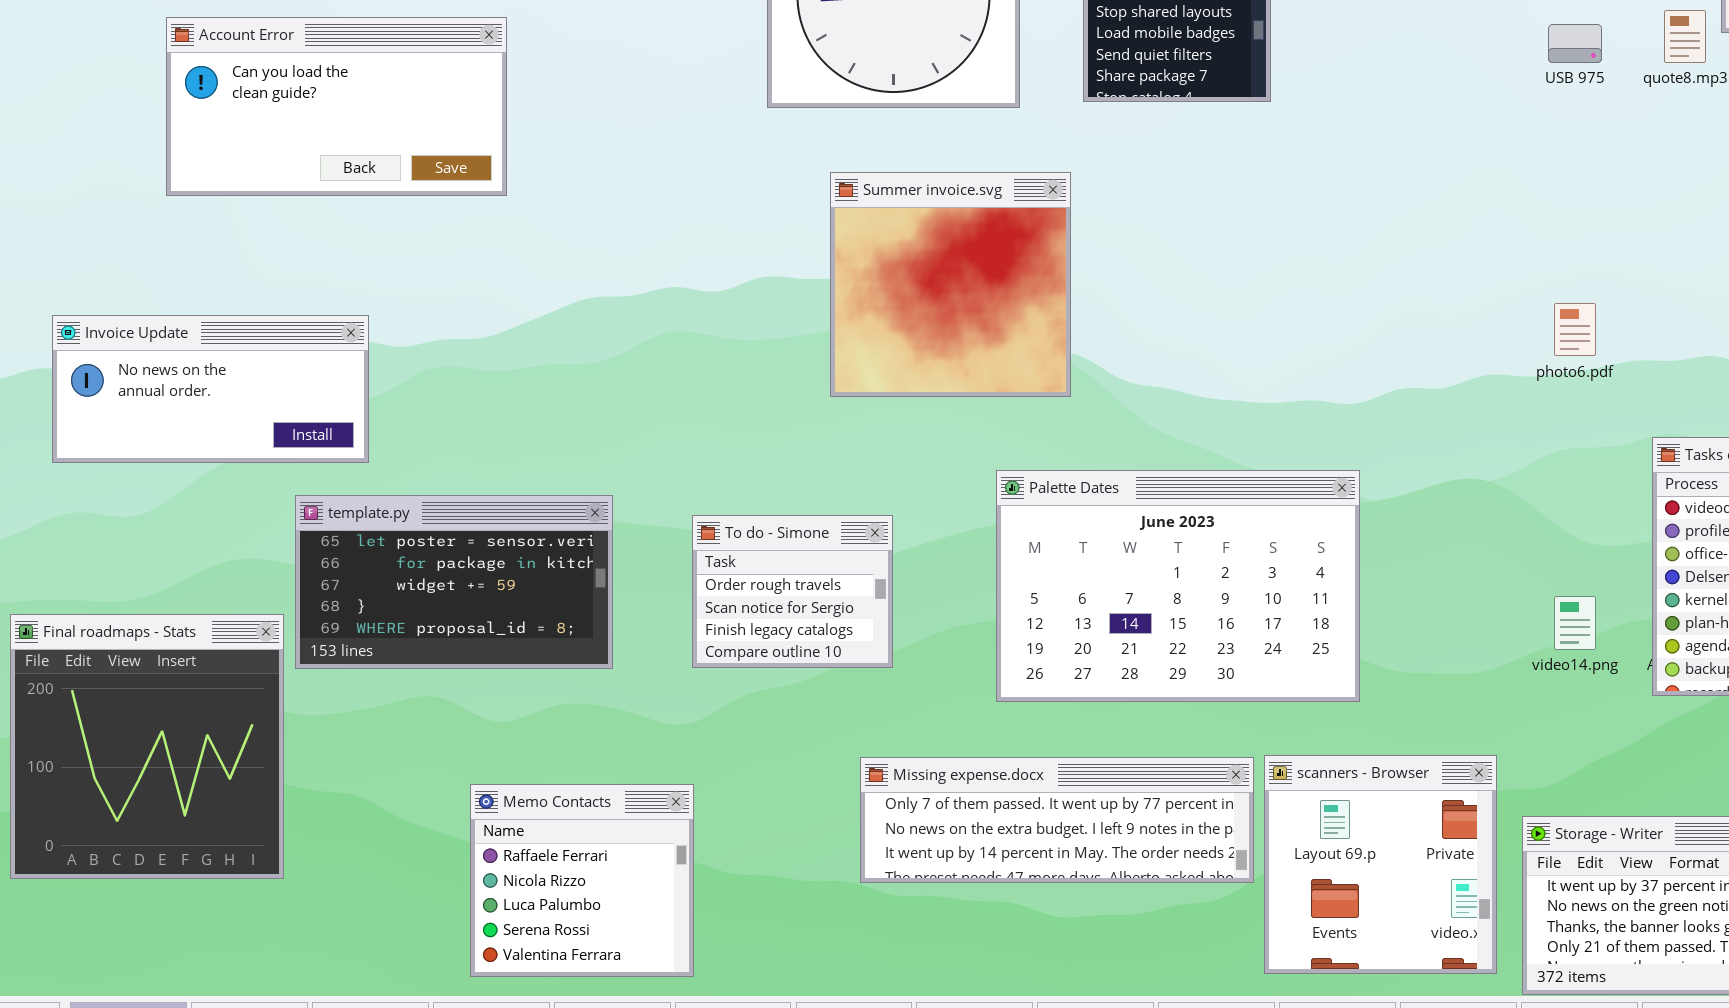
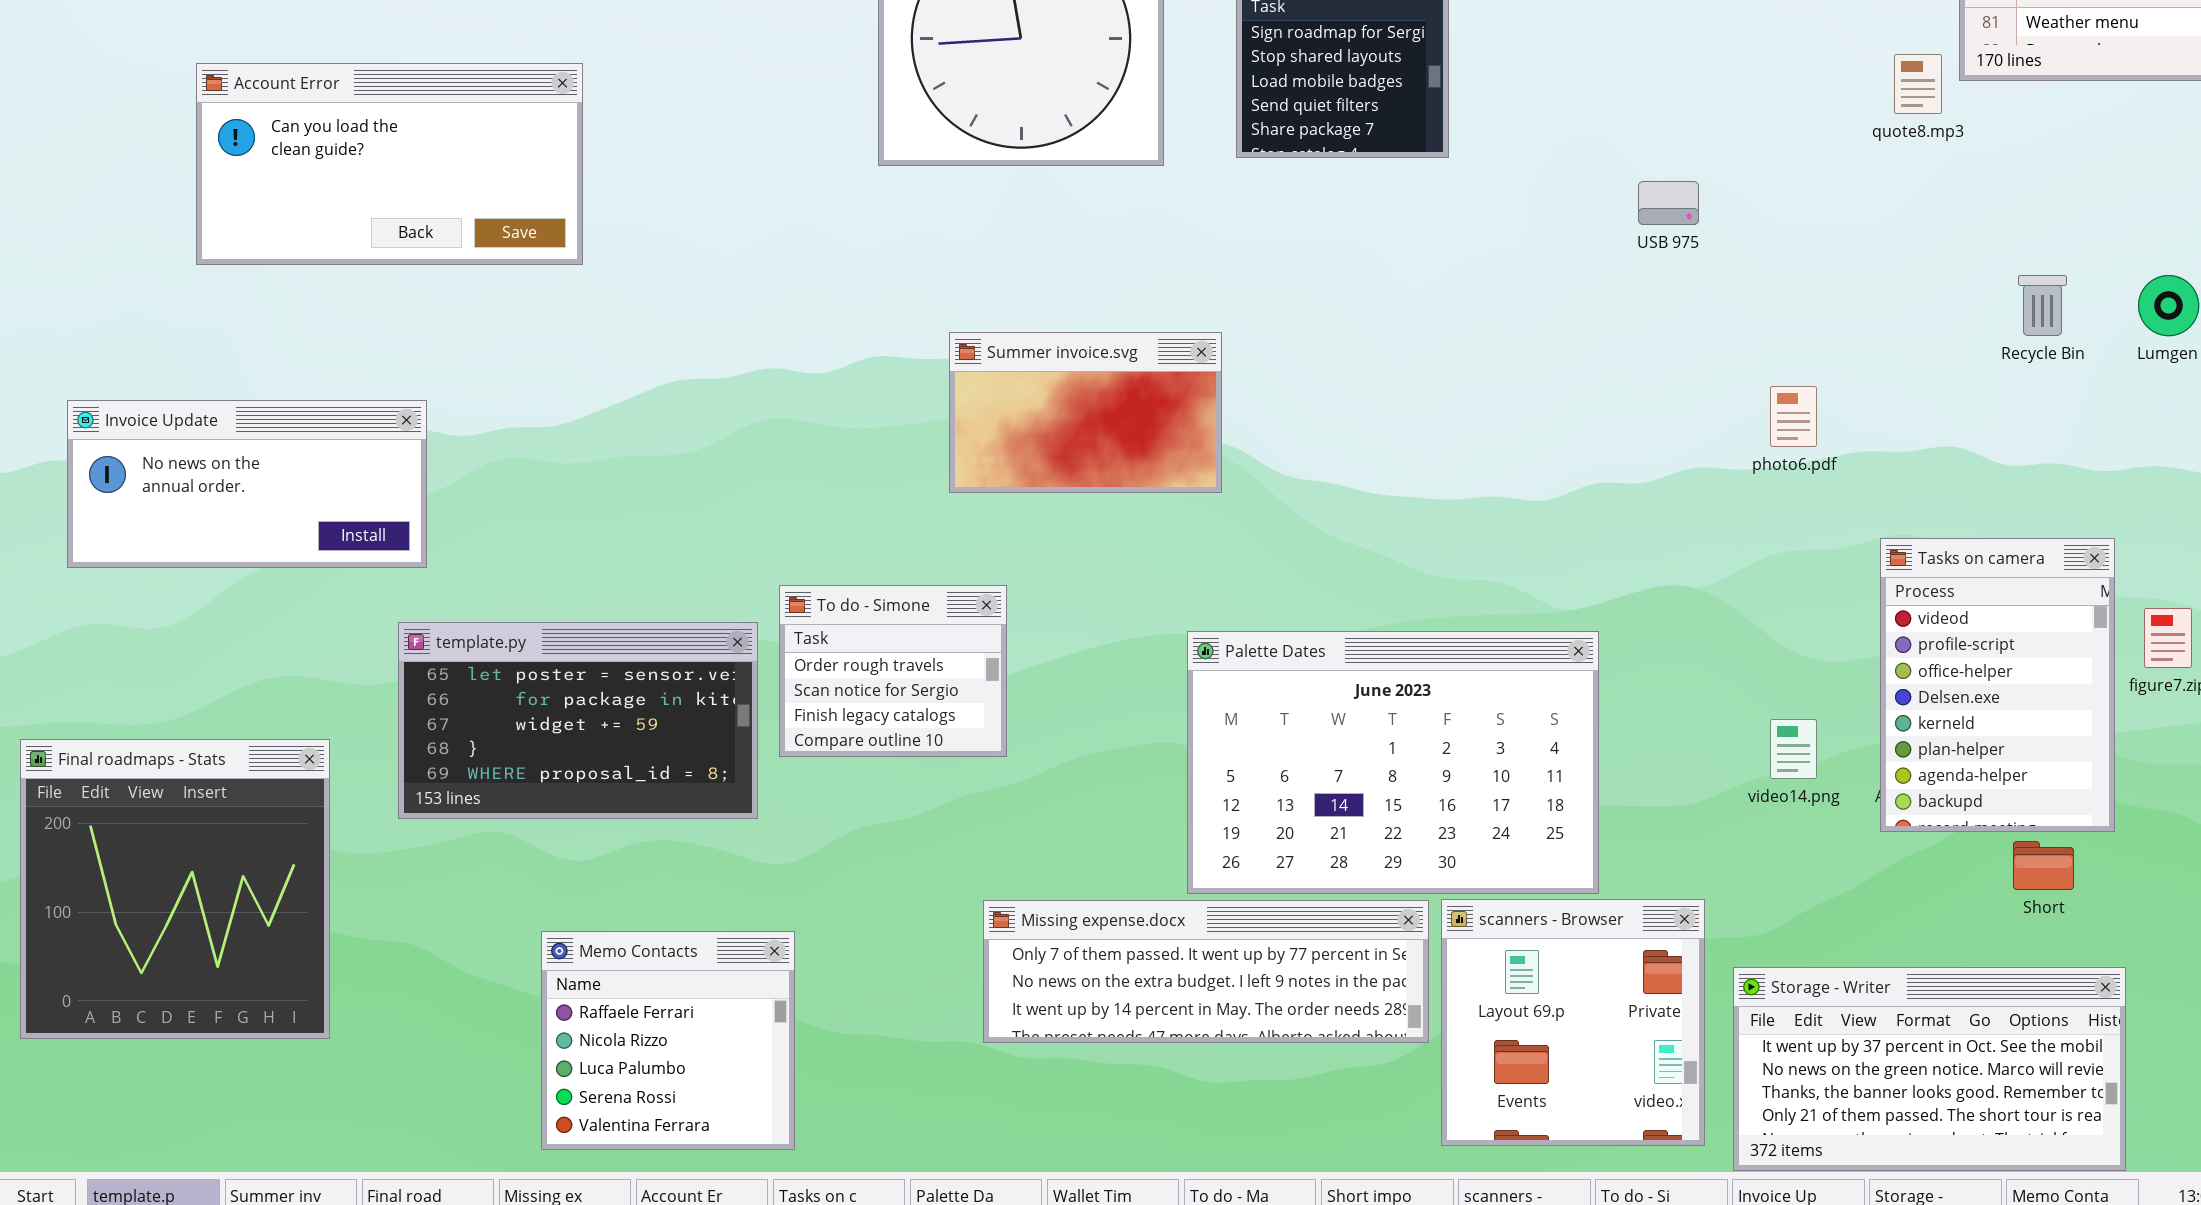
USB 975: [1548,24,1602,63] -> [1638,181,1699,225], moved
Summer invoice.svg: [830,172,1071,397] -> [949,332,1222,493], resized
Palette Dates: [996,470,1360,702] -> [1187,631,1599,894], moved
template.py: [295,495,613,669] -> [398,622,758,819], moved
To do - Simone: [692,515,893,668] -> [779,585,1007,757], moved

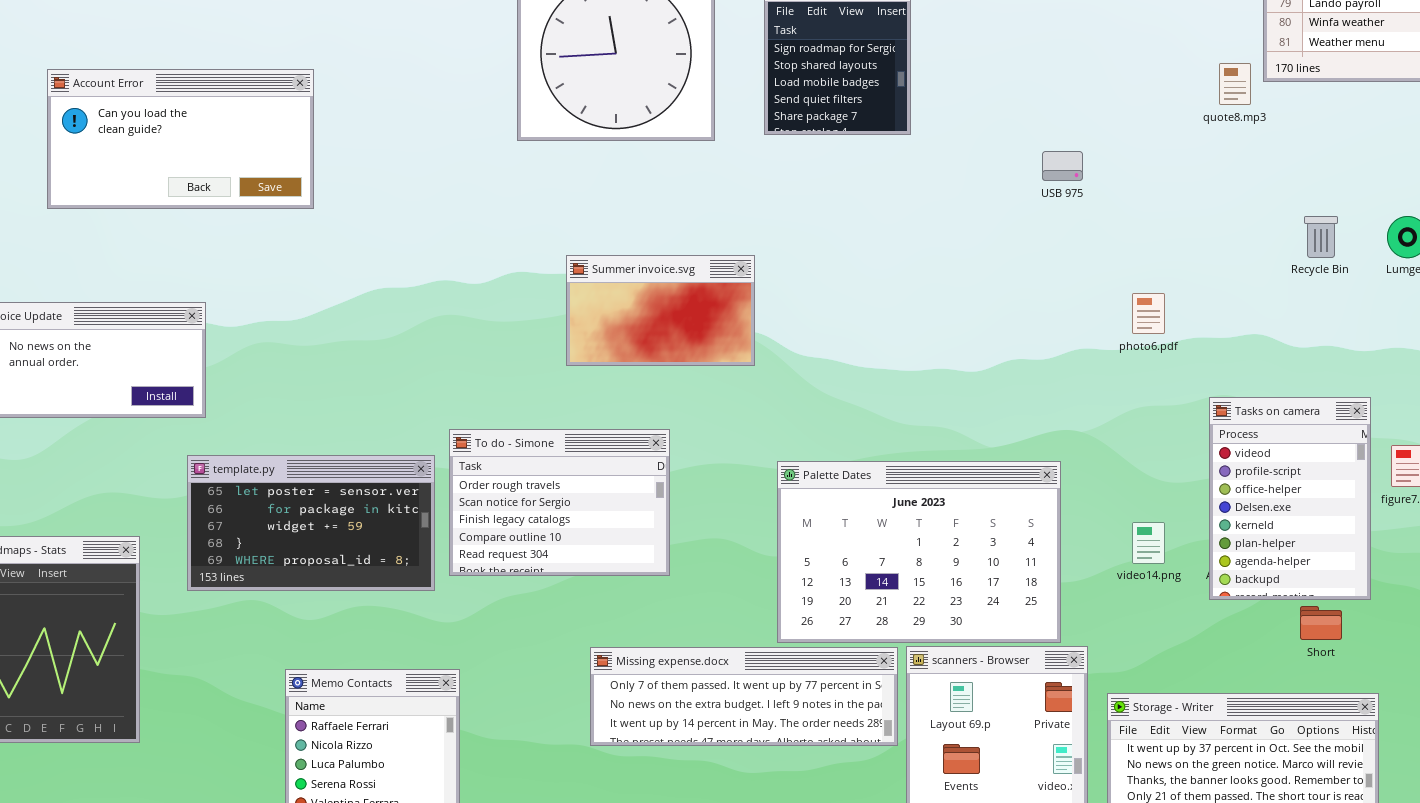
To do - Simone: [779,585,1007,757] -> [449,429,670,576], resized
Palette Dates: [1187,631,1599,894] -> [777,461,1061,643], moved

